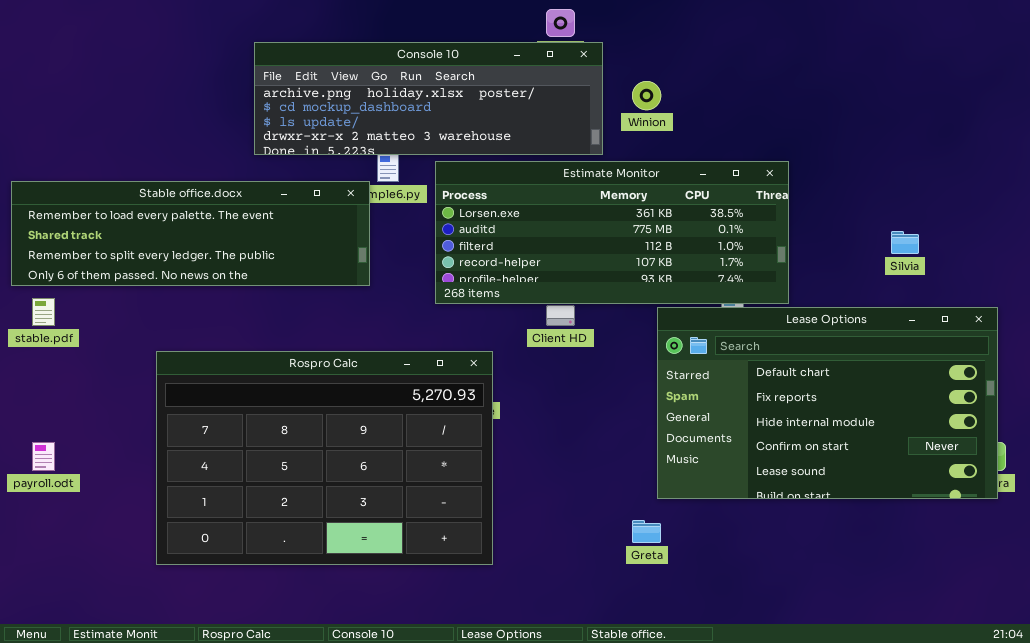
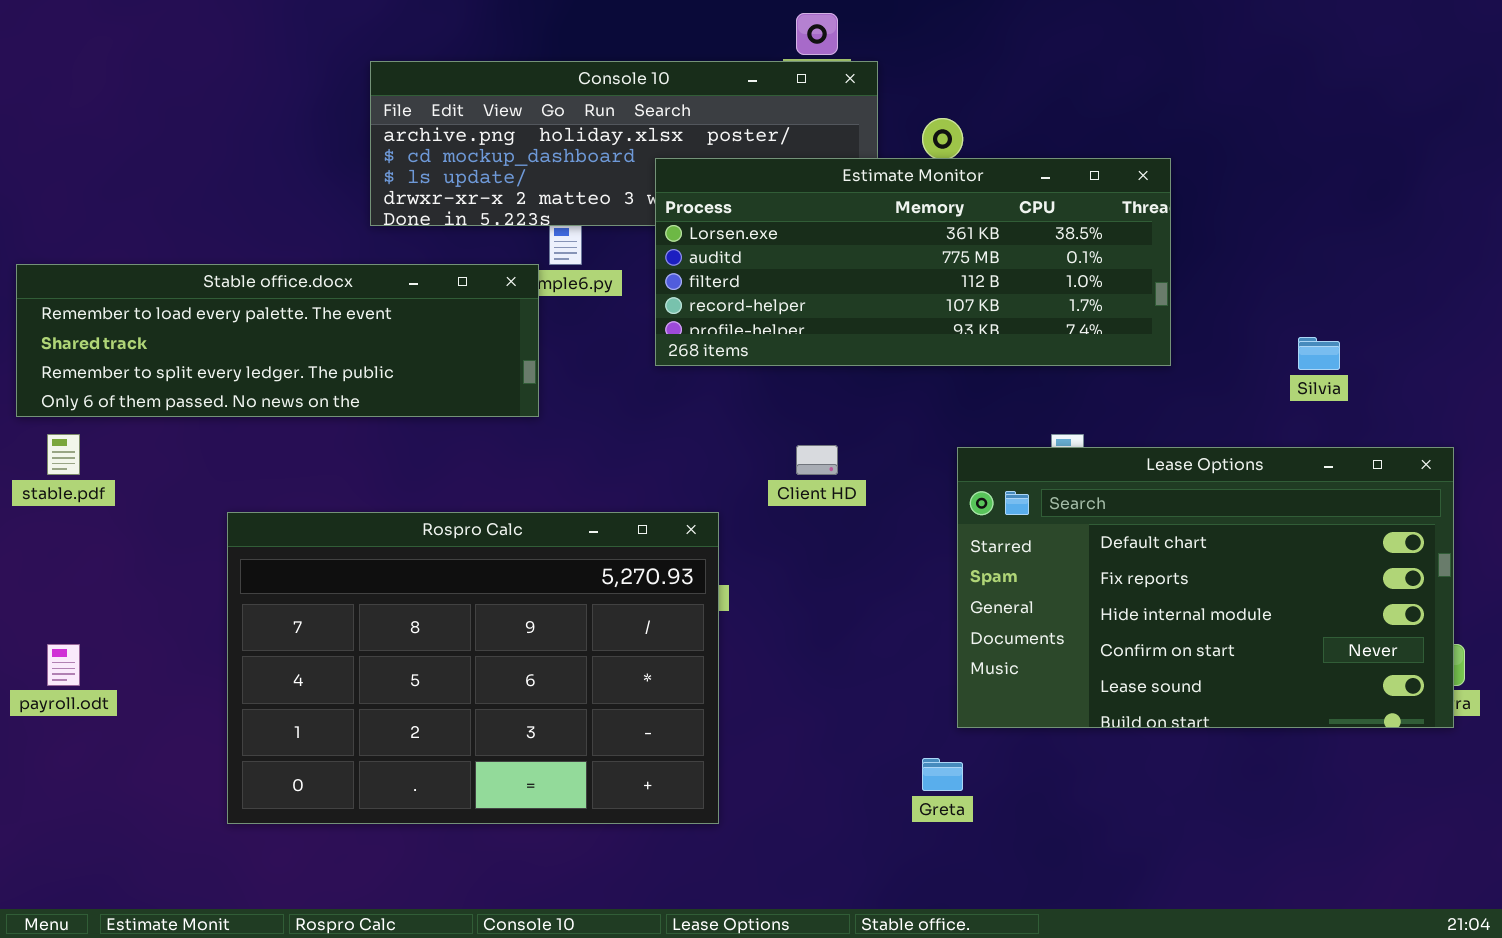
Estimate Monitor: [435,161,789,304] -> [655,158,1171,366], moved

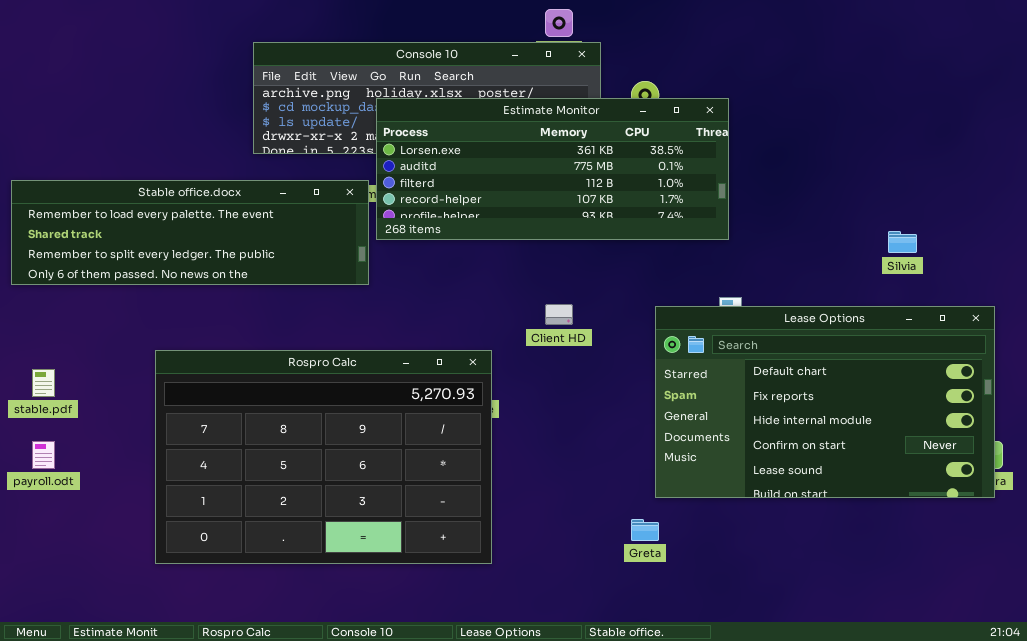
Estimate Monitor: [655,158,1171,366] -> [376,98,729,240], moved
stable.pdf: [47,434,80,475] -> [32,369,55,397], moved

